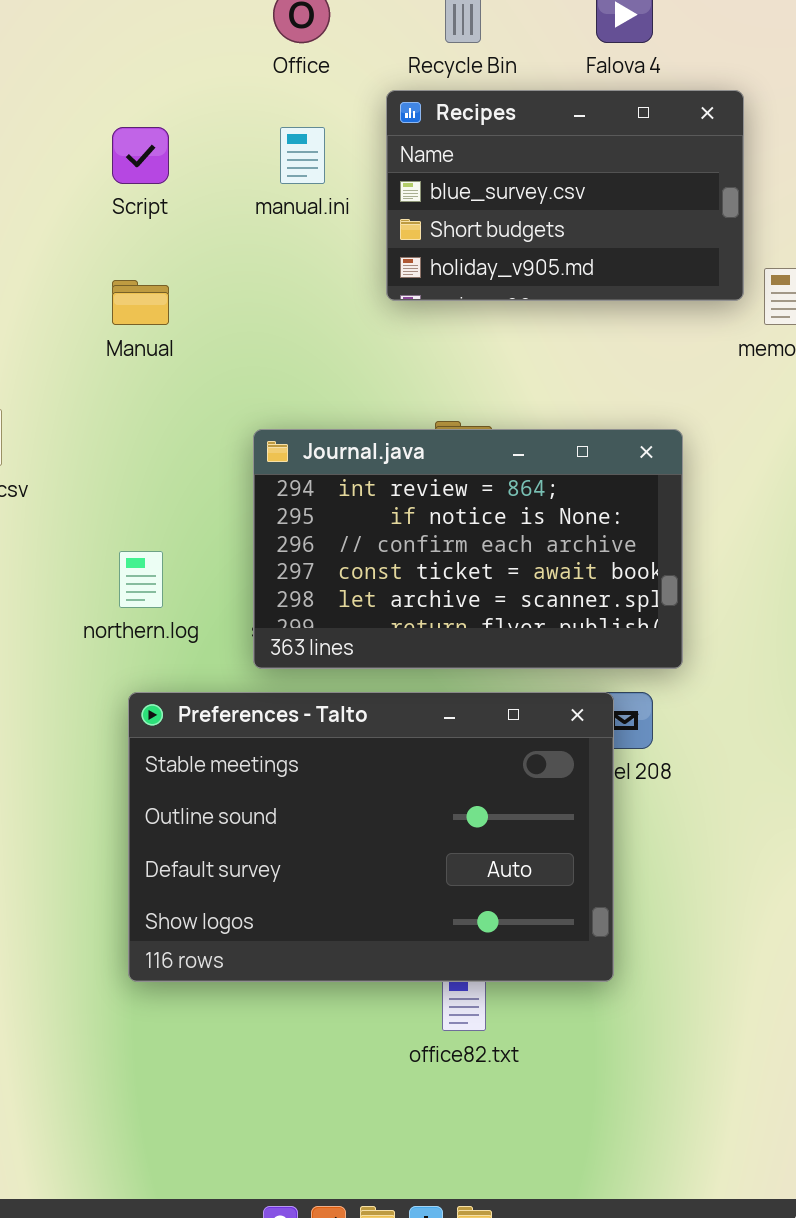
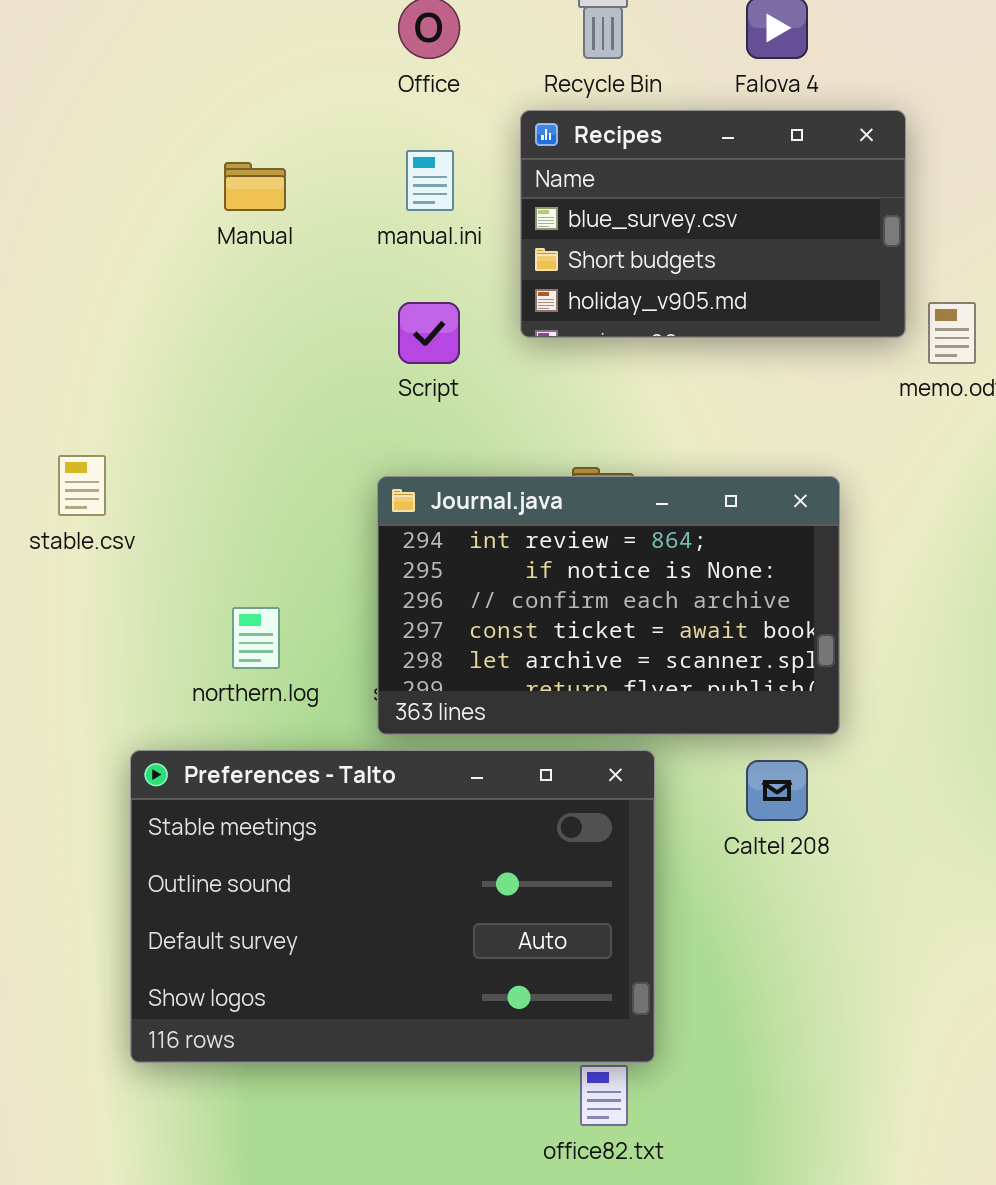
Script: [112,127,169,184] -> [398,302,460,364], moved
Manual: [112,280,169,325] -> [224,162,286,211], moved
Preferences - Talto: [128,692,614,982] -> [130,750,655,1063], moved

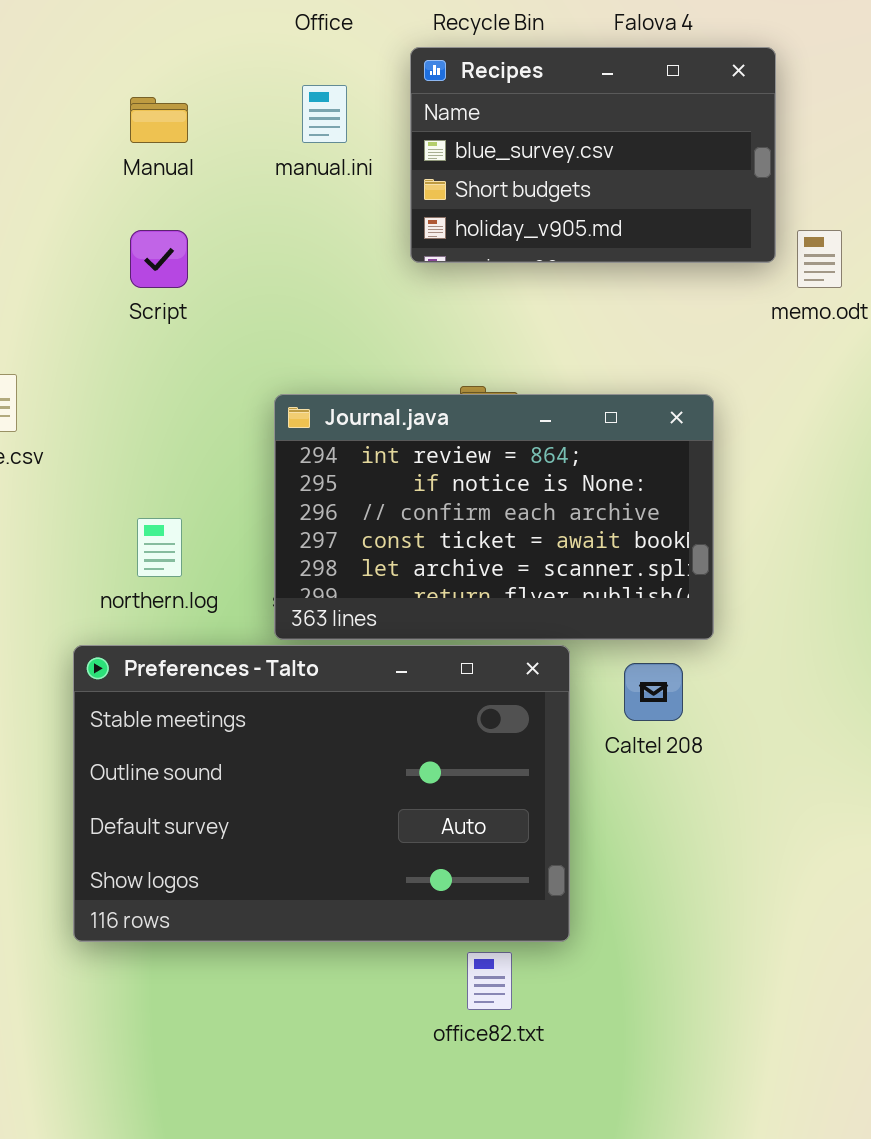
Script: [398,302,460,364] -> [130,230,188,288], moved
Preferences - Talto: [130,750,655,1063] -> [73,645,570,942], moved

